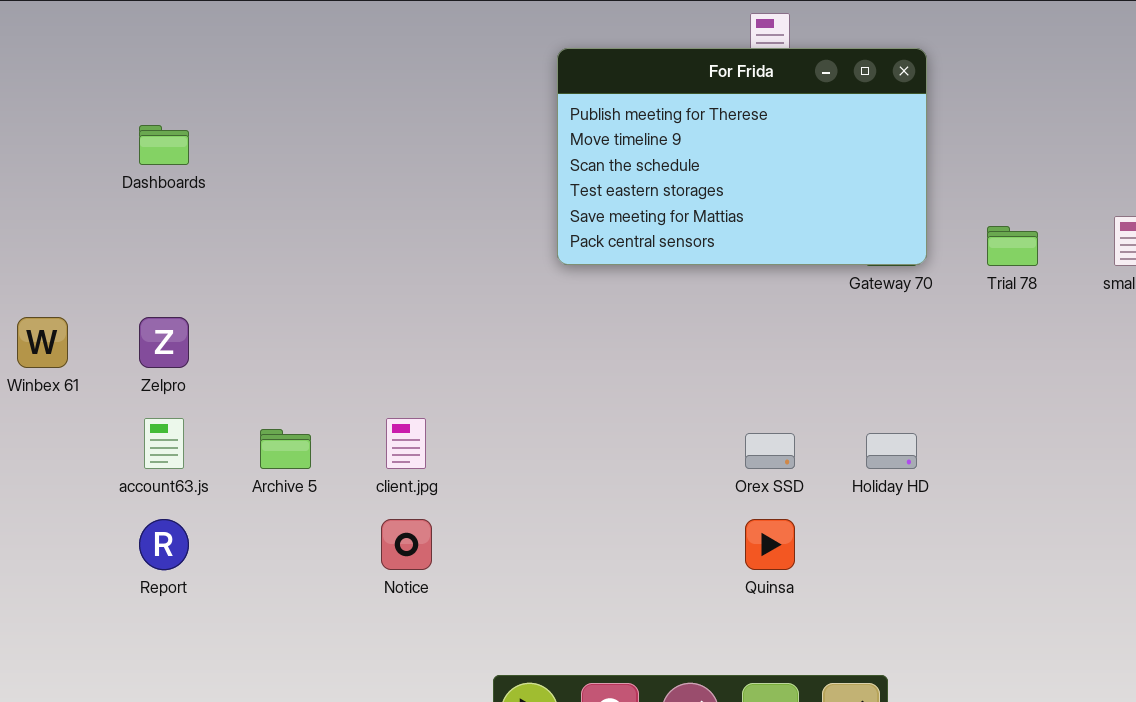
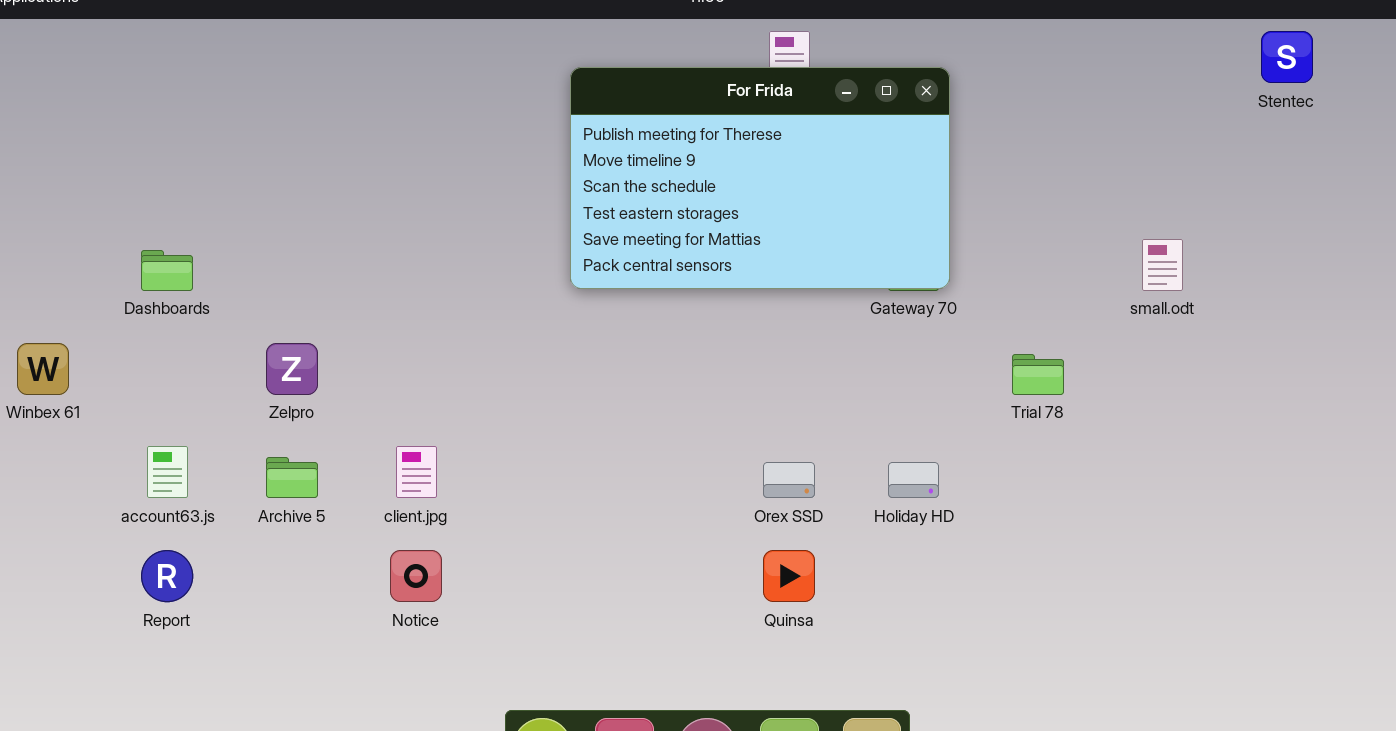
Dashboards: [139,125,189,165] -> [141,250,193,291], moved
Trial 78: [987,226,1038,266] -> [1012,354,1064,395], moved
Zelpro: [139,317,189,368] -> [266,343,318,395], moved

